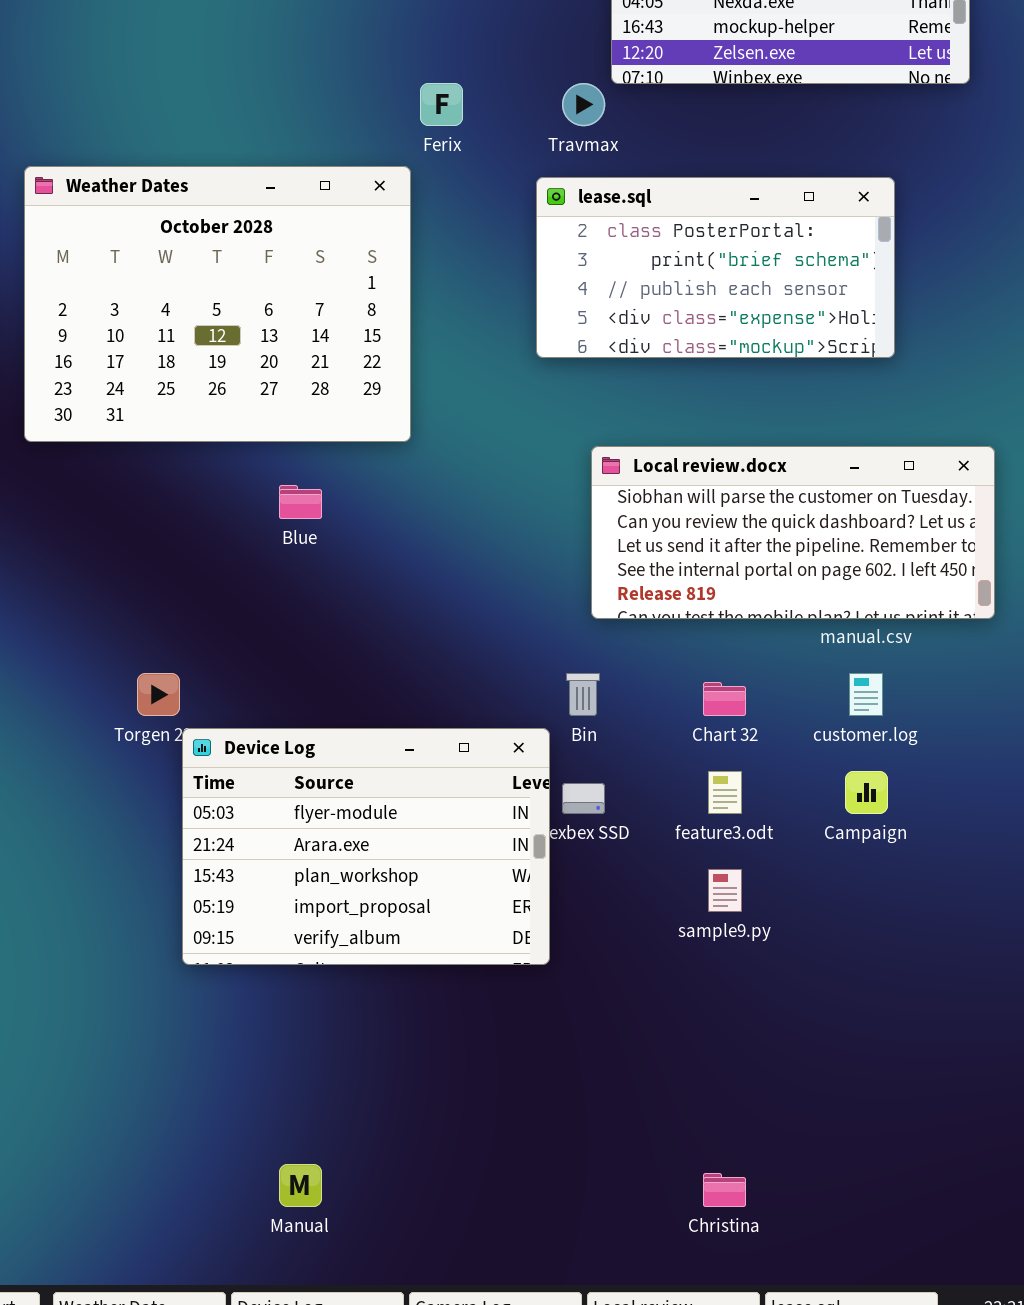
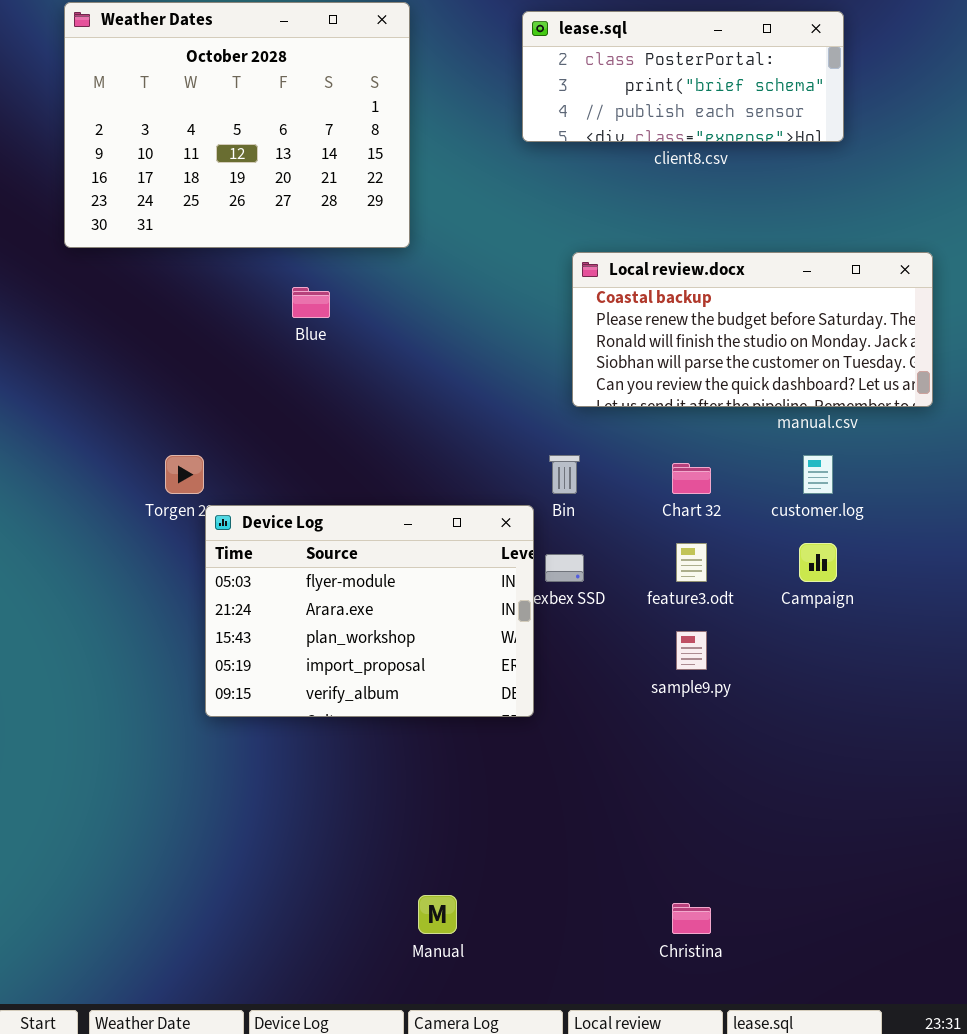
lease.sql: [536,177,895,358] -> [522,11,844,142], resized
Local review.docx: [591,446,995,619] -> [572,252,933,407], scrolled up 3 rows
Manual: [279,1164,322,1207] -> [418,895,457,934], moved

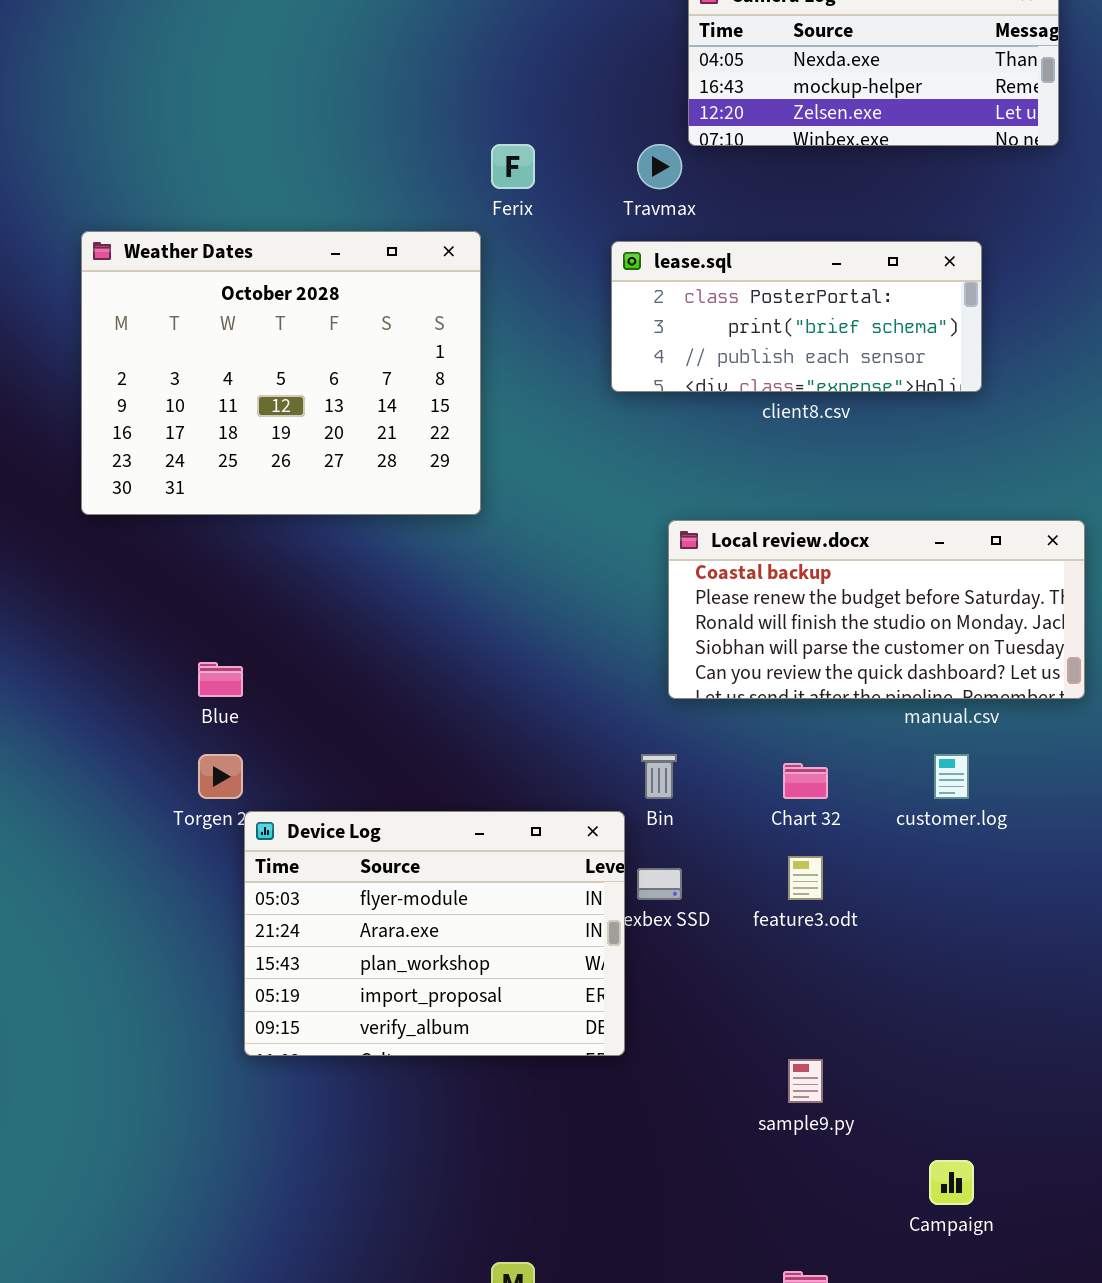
Blue: [292,287,330,318] -> [198,662,243,697], moved
Campaign: [799,543,837,582] -> [929,1160,974,1205], moved
sample9.py: [676,631,707,670] -> [788,1059,823,1103], moved

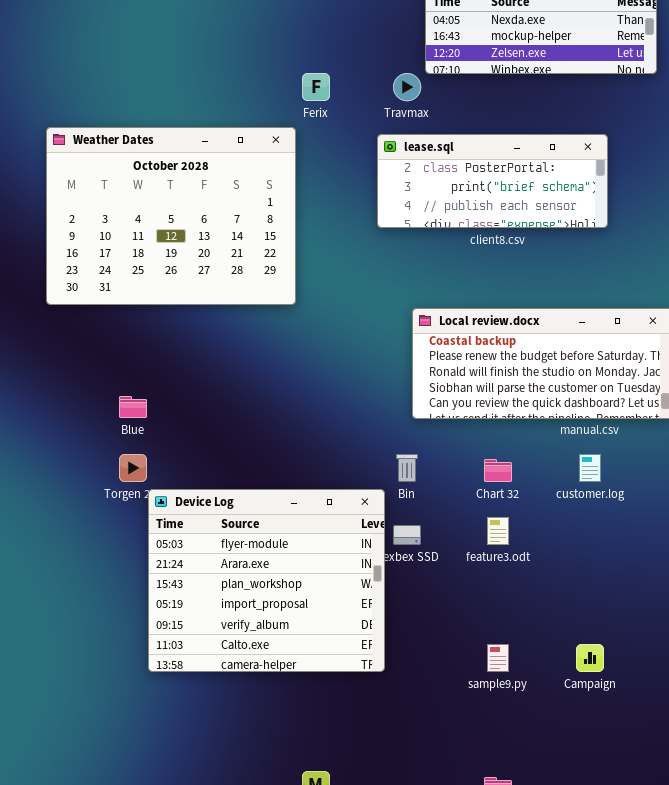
Device Log: [244,811,625,1056] -> [148,489,385,672], resized
Campaign: [929,1160,974,1205] -> [576,644,604,672], moved

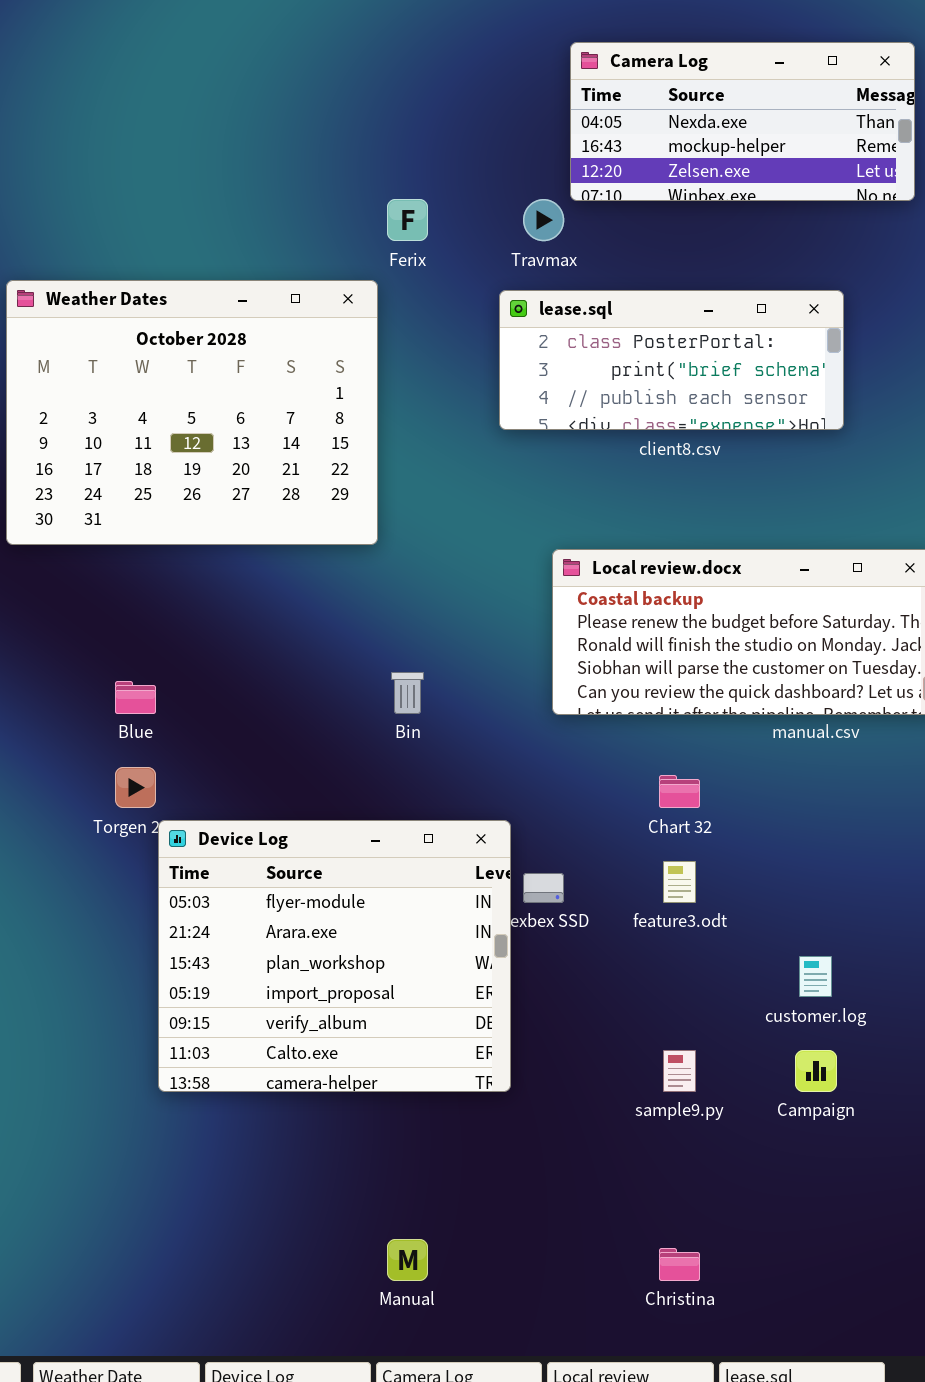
Bin: [396,454,418,482] -> [391,672,424,714], moved
customer.log: [579,454,601,482] -> [799,956,832,997], moved

